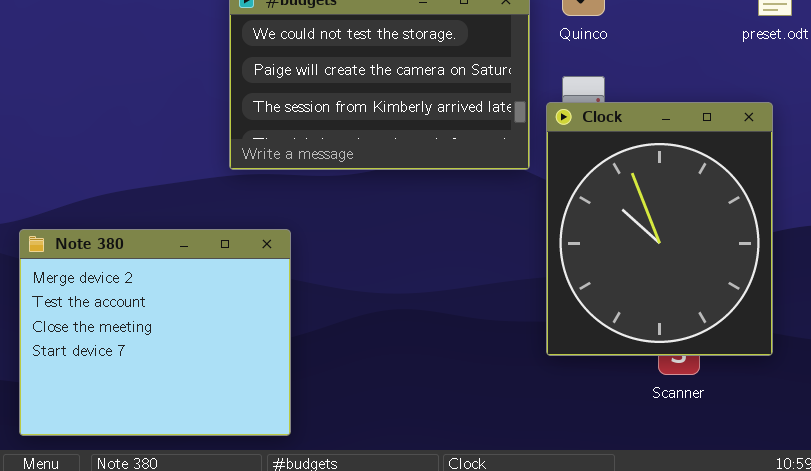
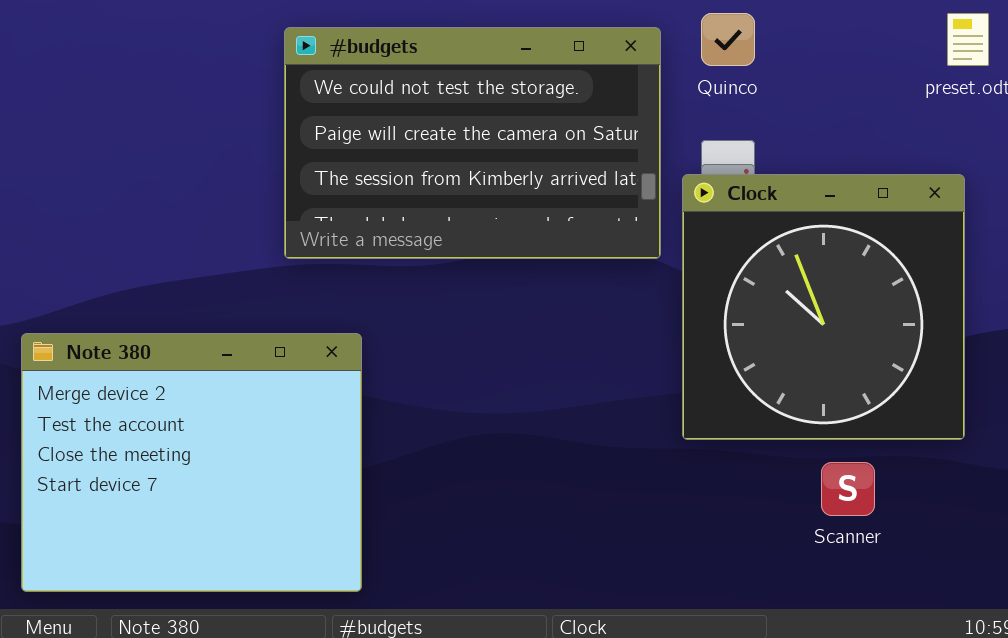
Clock: [546,102,773,356] -> [682,174,965,440], resized

